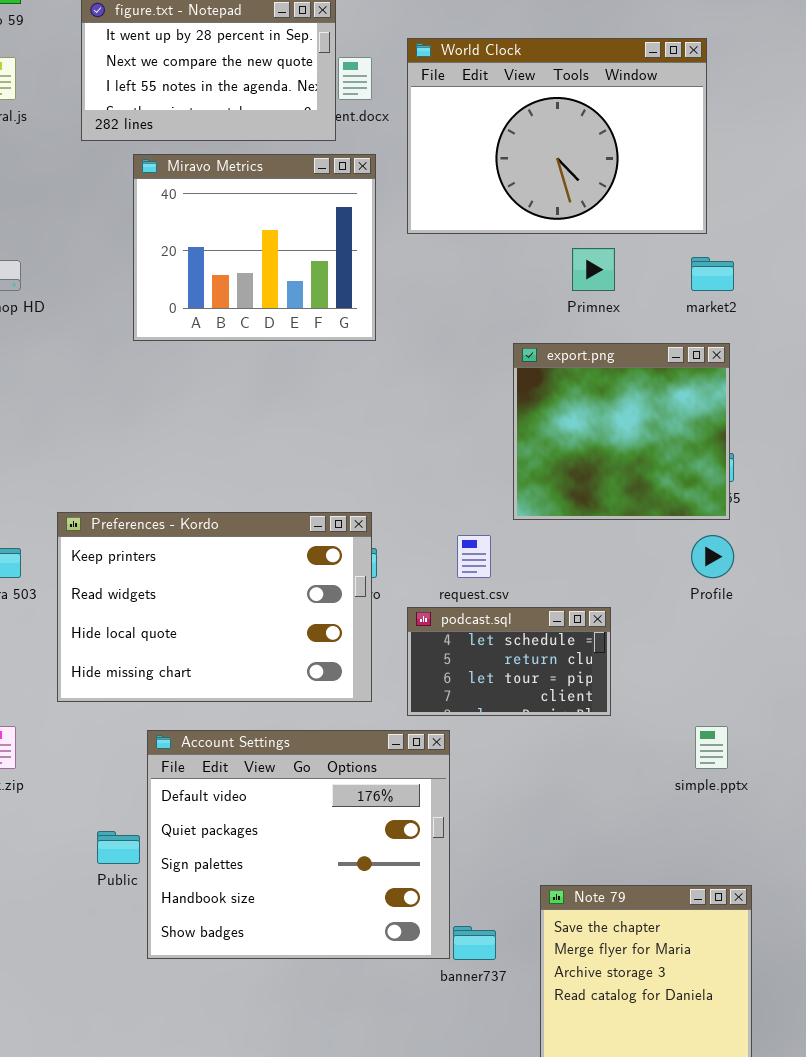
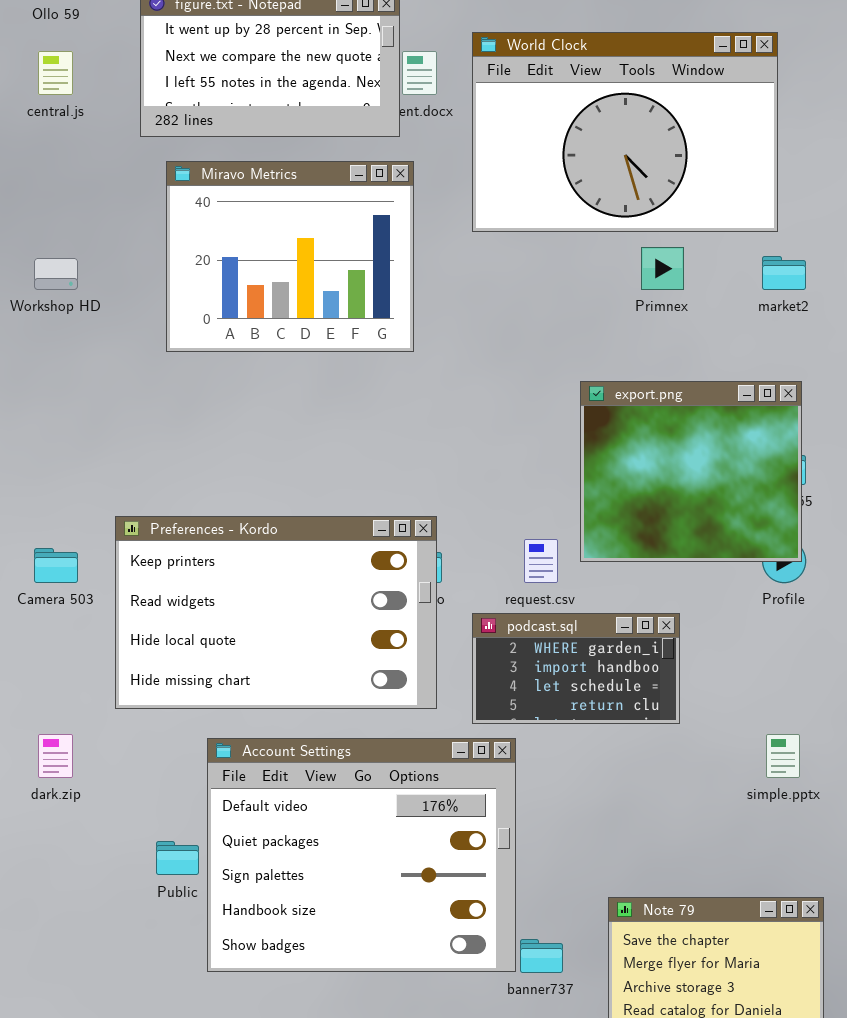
Miravo Metrics: [133,154,376,341] -> [166,161,414,352], moved
export.png: [513,343,730,520] -> [580,381,802,562], moved
podcast.sql: [407,607,611,716] -> [472,613,680,724], scrolled up 2 rows

